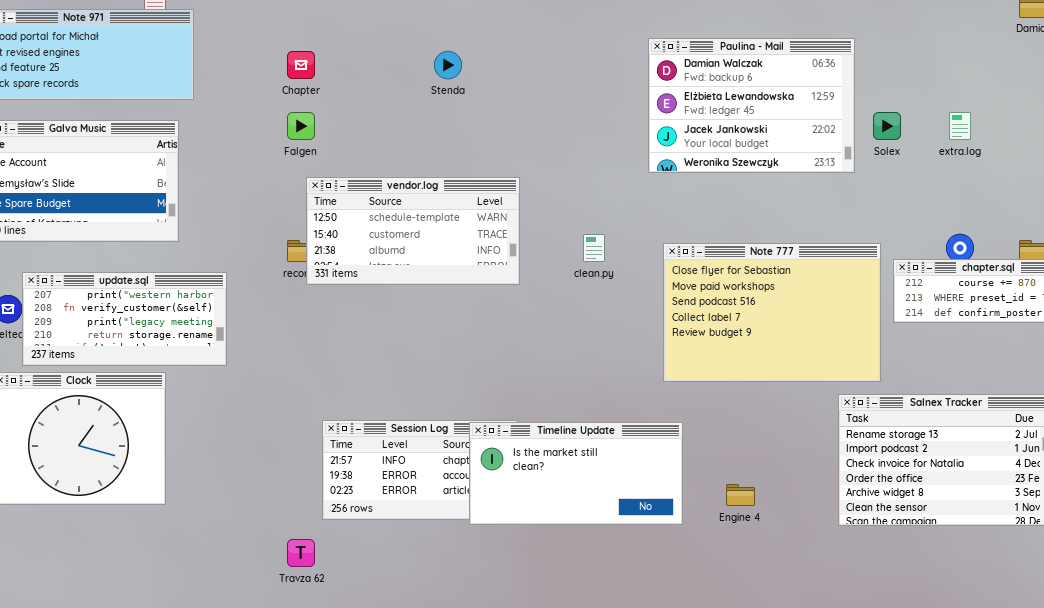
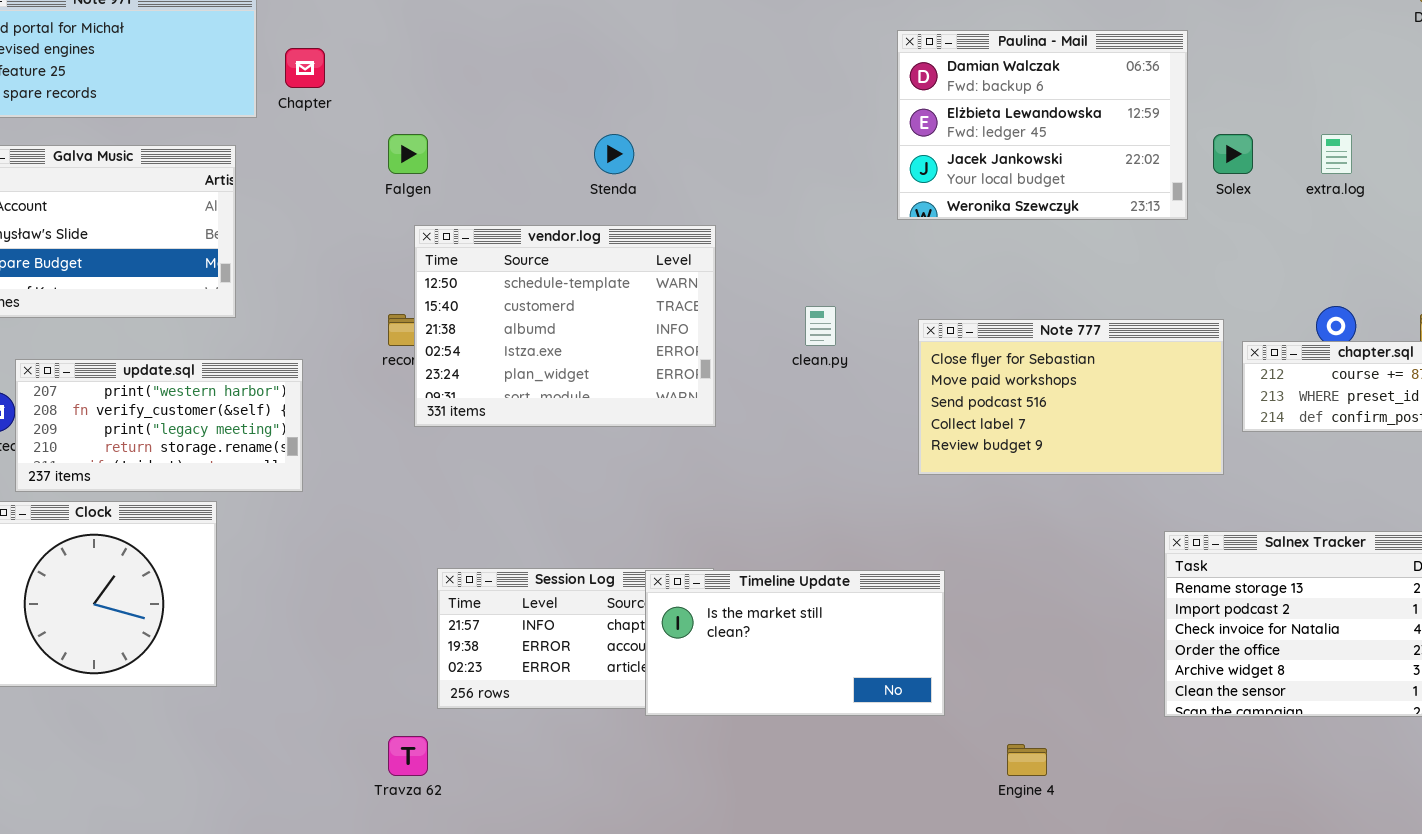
Chapter: [287,51,315,79] -> [285,48,325,88], moved
Stenda: [434,51,462,79] -> [594,134,634,174], moved
vendor.log: [306,177,520,285] -> [414,225,716,427], resized
Note 777: [663,243,881,382] -> [918,319,1224,475], resized
Engine 4: [726,484,755,506] -> [1007,744,1047,776], moved

